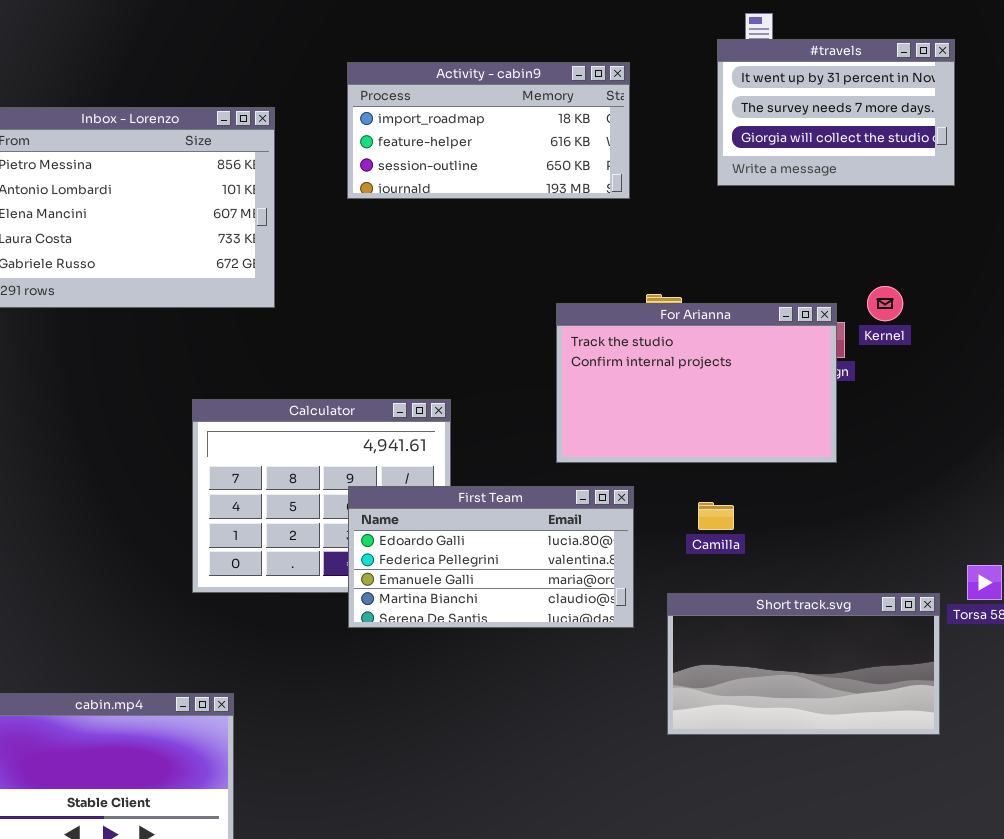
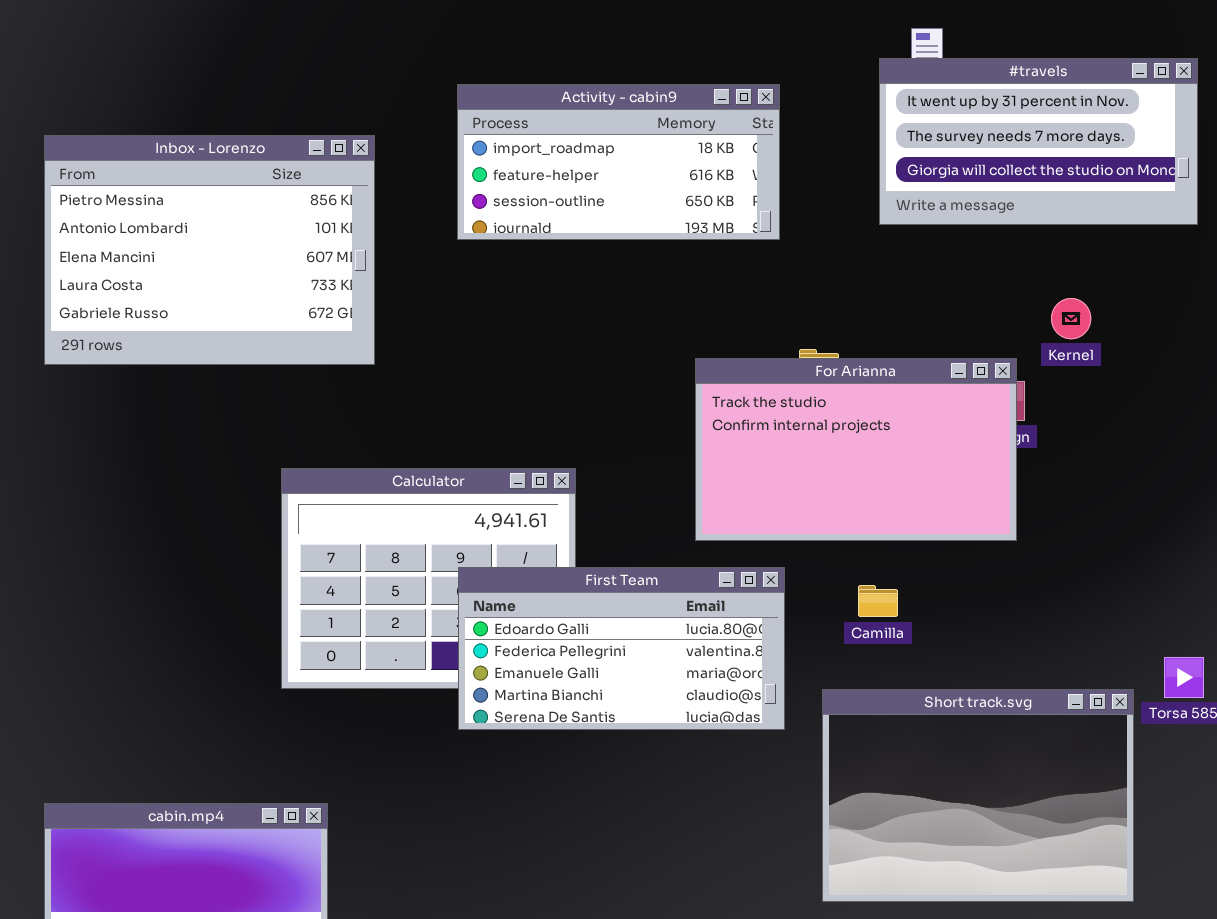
#travels: [717,39,955,186] -> [879,58,1198,225], resized
Kernel: [867,286,903,321] -> [1051,298,1091,339], moved
Short track.svg: [667,593,940,735] -> [822,689,1134,902], resized

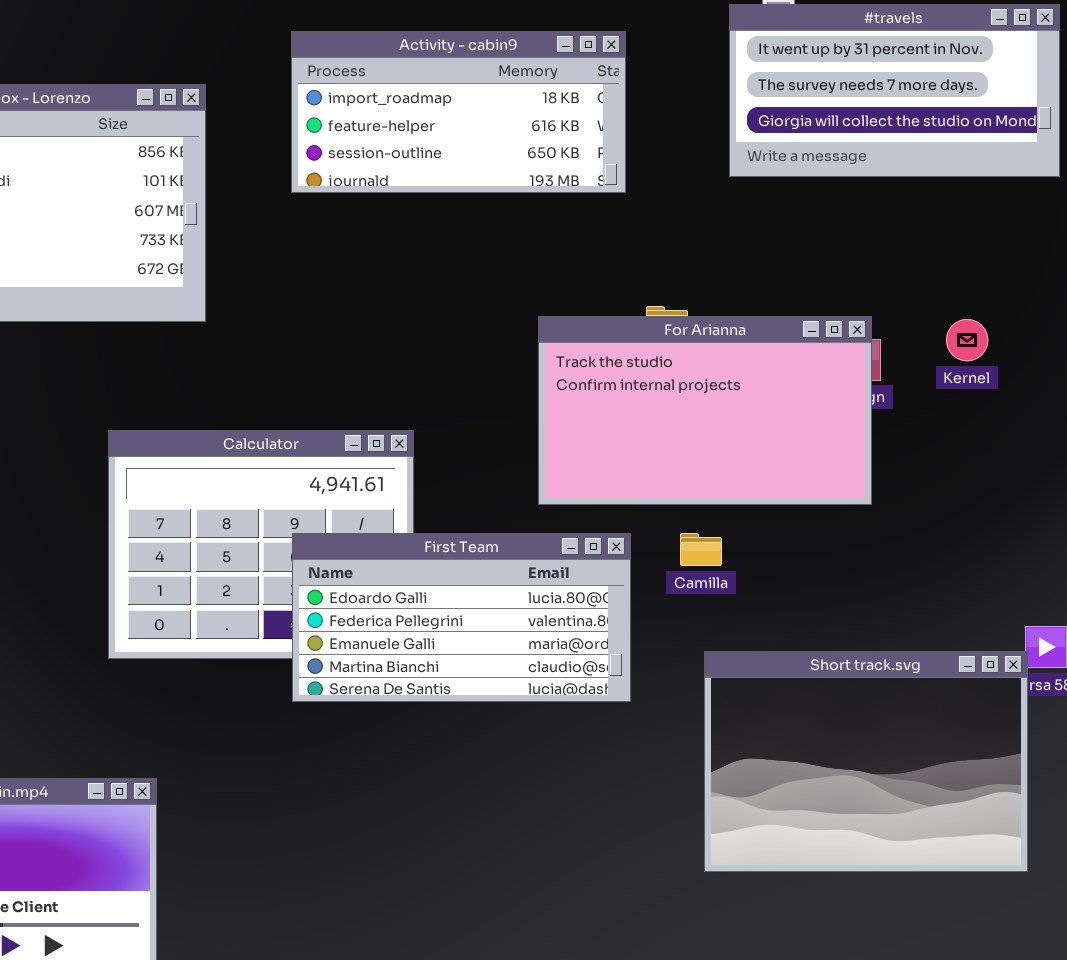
Kernel: [1051,298,1091,339] -> [946,319,988,361], moved
Camilla: [858,585,898,617] -> [680,533,722,566], moved
Short track.svg: [822,689,1134,902] -> [704,651,1028,872], moved

